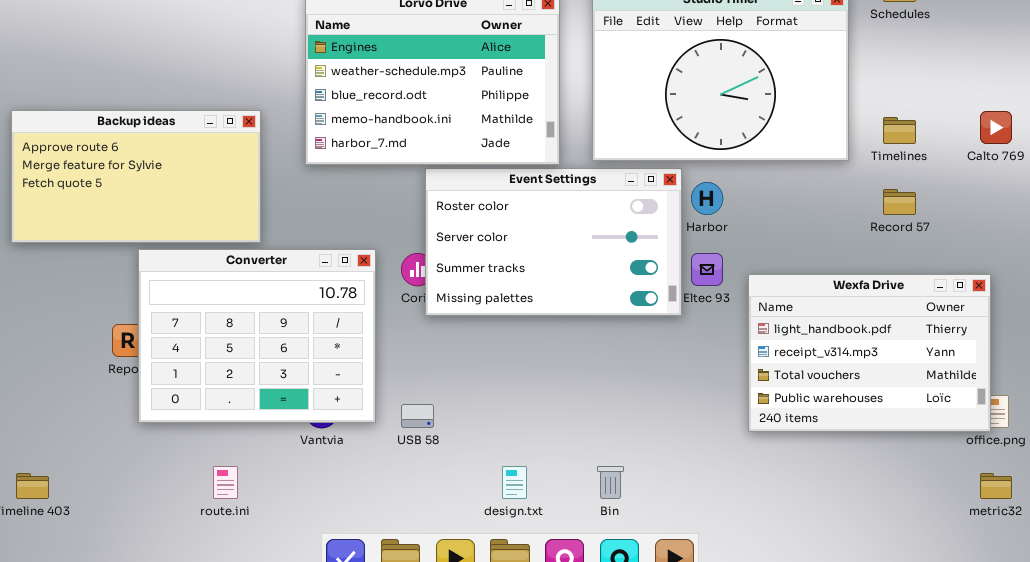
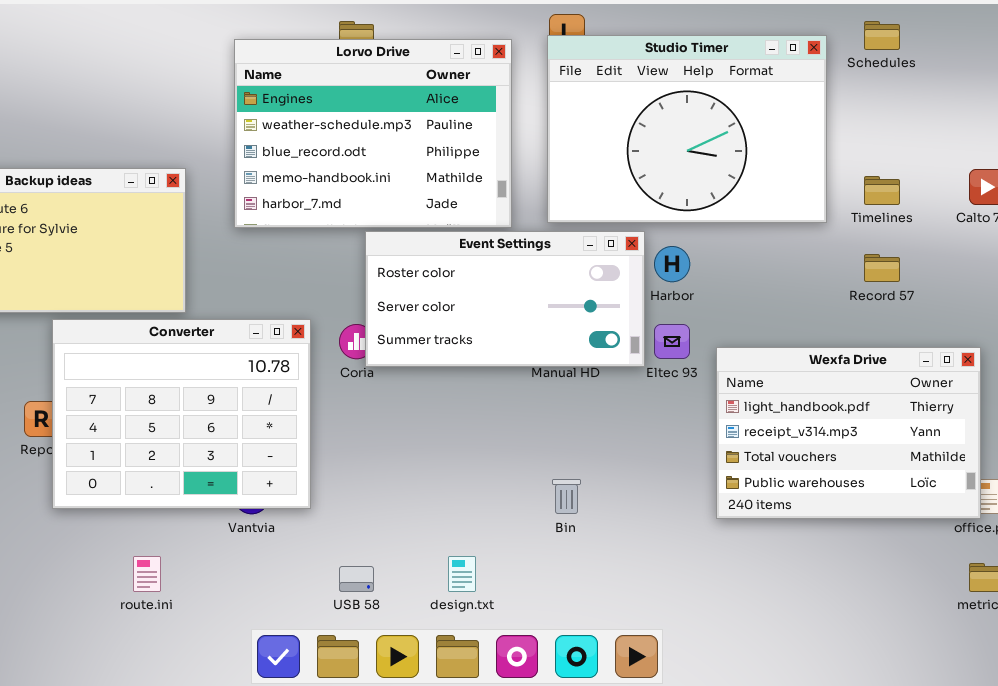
Event Settings: [425,168,682,316] -> [365,231,645,367], resized
USB 58: [401,404,434,428] -> [339,566,374,592], moved
Bin: [597,466,624,499] -> [552,479,581,514], moved

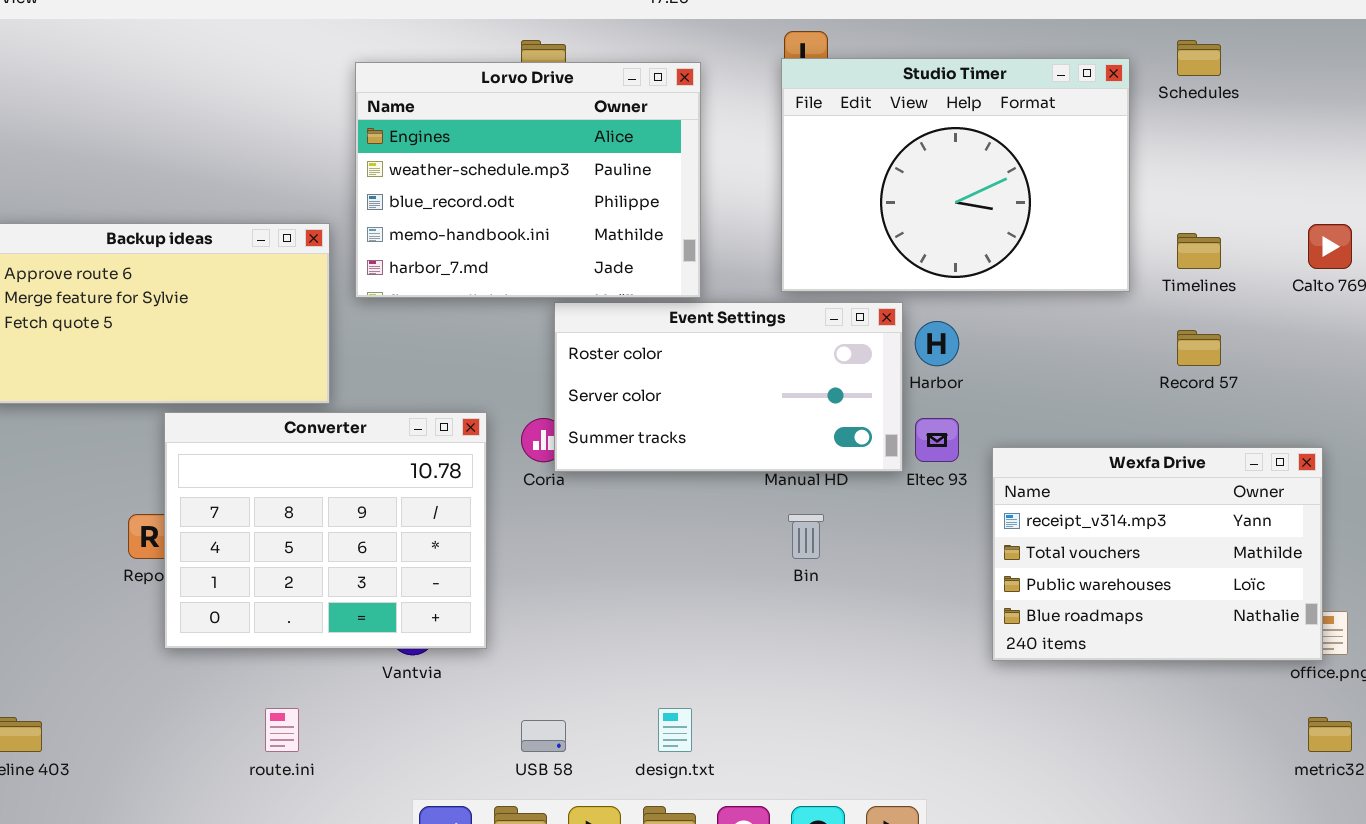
Lorvo Drive: [234,39,512,228] -> [355,62,701,298], moved
Wexfa Drive: [716,347,981,519] -> [992,447,1323,661], scrolled down 1 row
Bin: [552,479,581,514] -> [788,514,824,559], moved

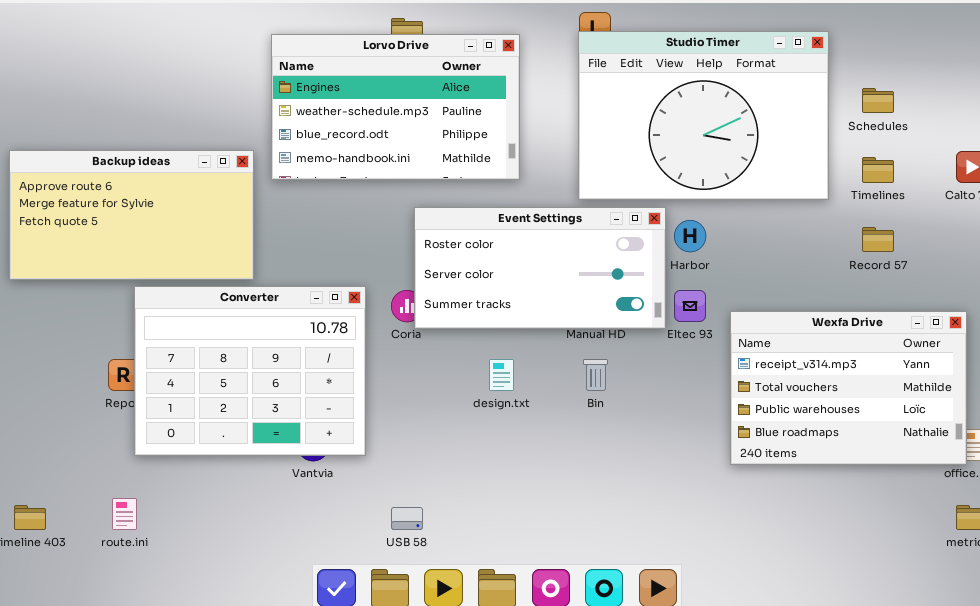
Schedules: [1177,40,1221,76] -> [862,88,894,113], moved
Lorvo Drive: [355,62,701,298] -> [271,34,520,180], resized
route.ini: [265,708,299,752] -> [112,498,137,530], moved
design.txt: [658,708,692,752] -> [489,359,514,391], moved

